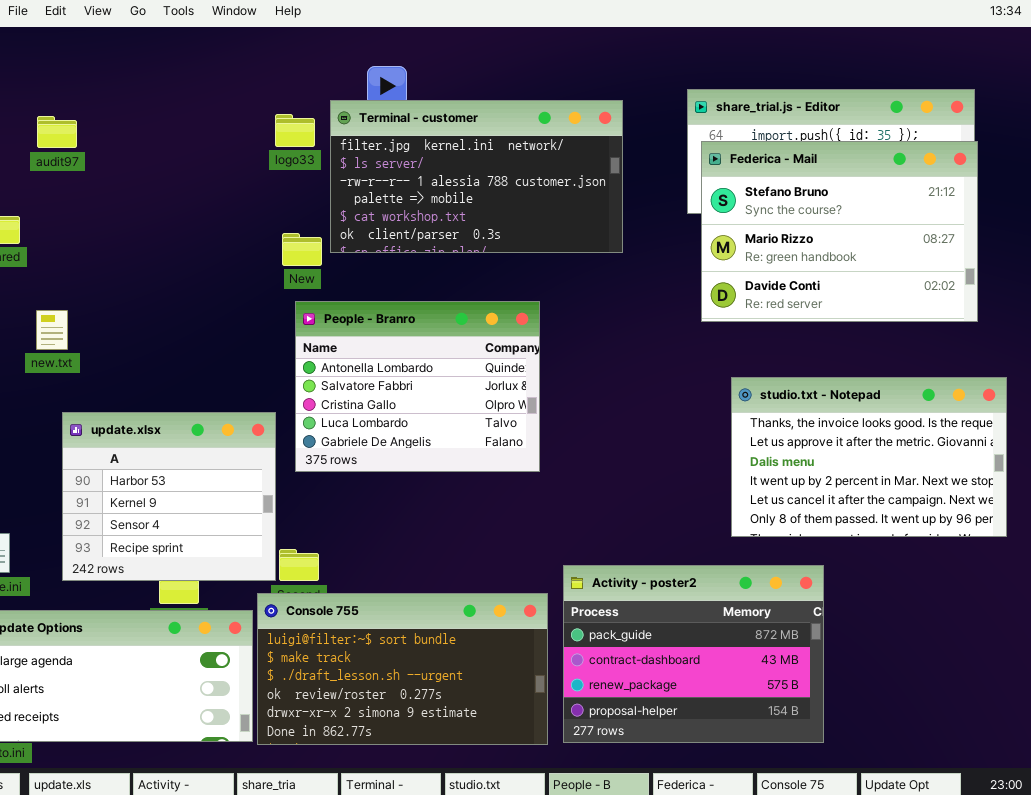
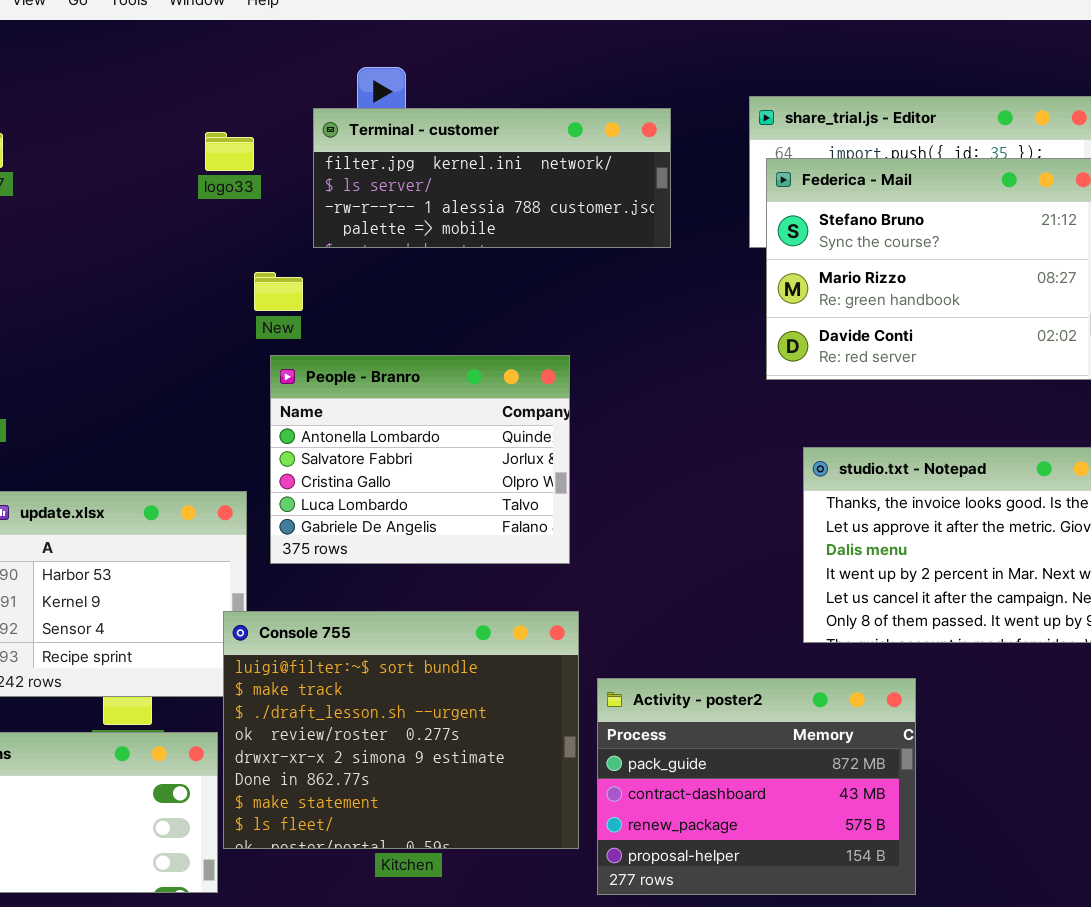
Terminal - customer: [330,100,623,253] -> [313,108,671,248], resized
logo33: [275,114,315,147] -> [205,132,254,171], moved
Console 755: [257,593,548,745] -> [223,611,579,849], moved, resized

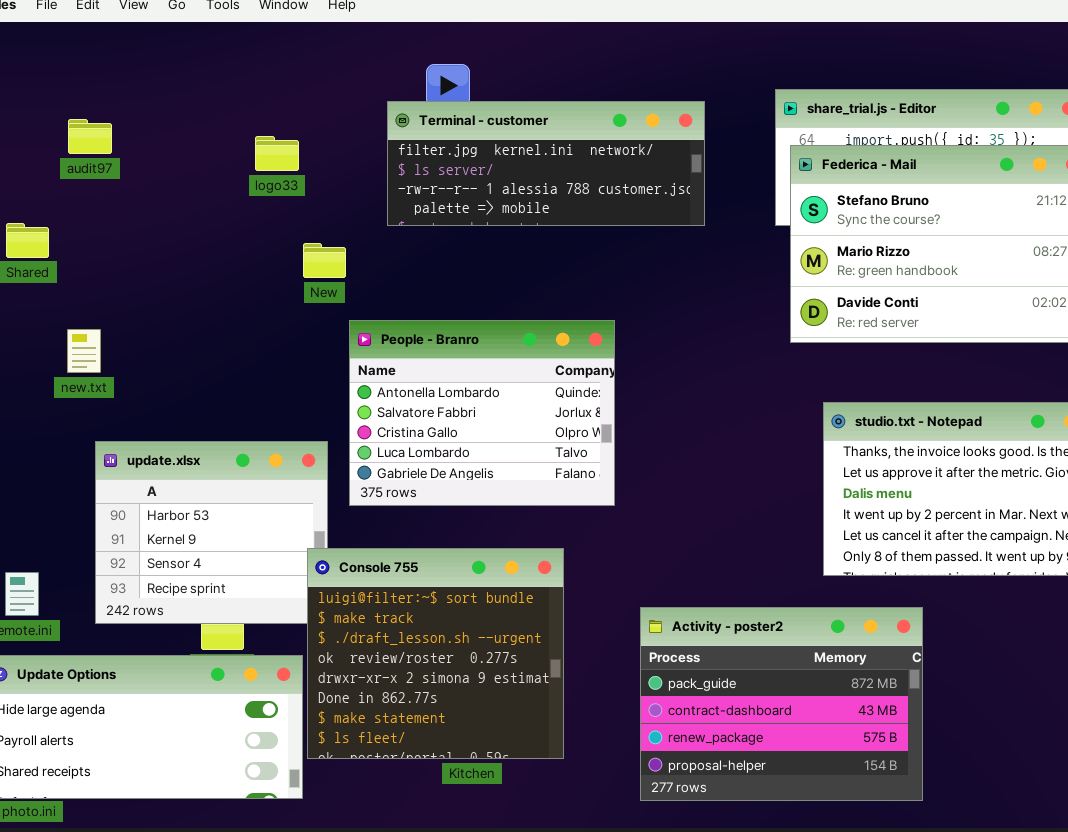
logo33: [205,132,254,171] -> [255,136,299,171], moved
New: [254,272,303,311] -> [303,243,346,278], moved
Console 755: [223,611,579,849] -> [307,548,564,759], resized

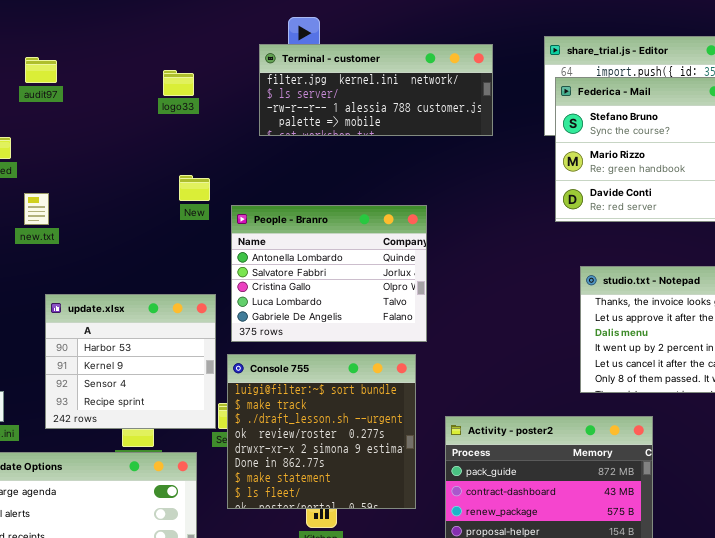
New: [303,243,346,278] -> [179,175,210,201], moved
new.txt: [67,329,101,373] -> [24,193,49,225], moved
Console 755: [307,548,564,759] -> [227,354,416,509], moved

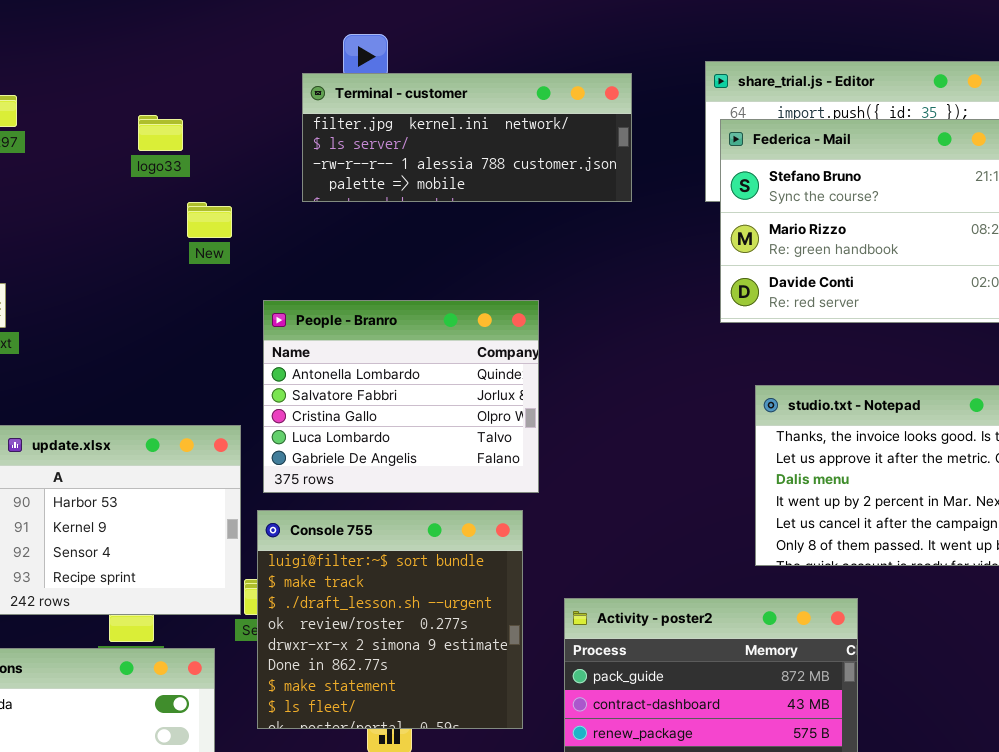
logo33: [163,70,194,96] -> [138,115,183,151], moved
New: [179,175,210,201] -> [187,202,232,238], moved

